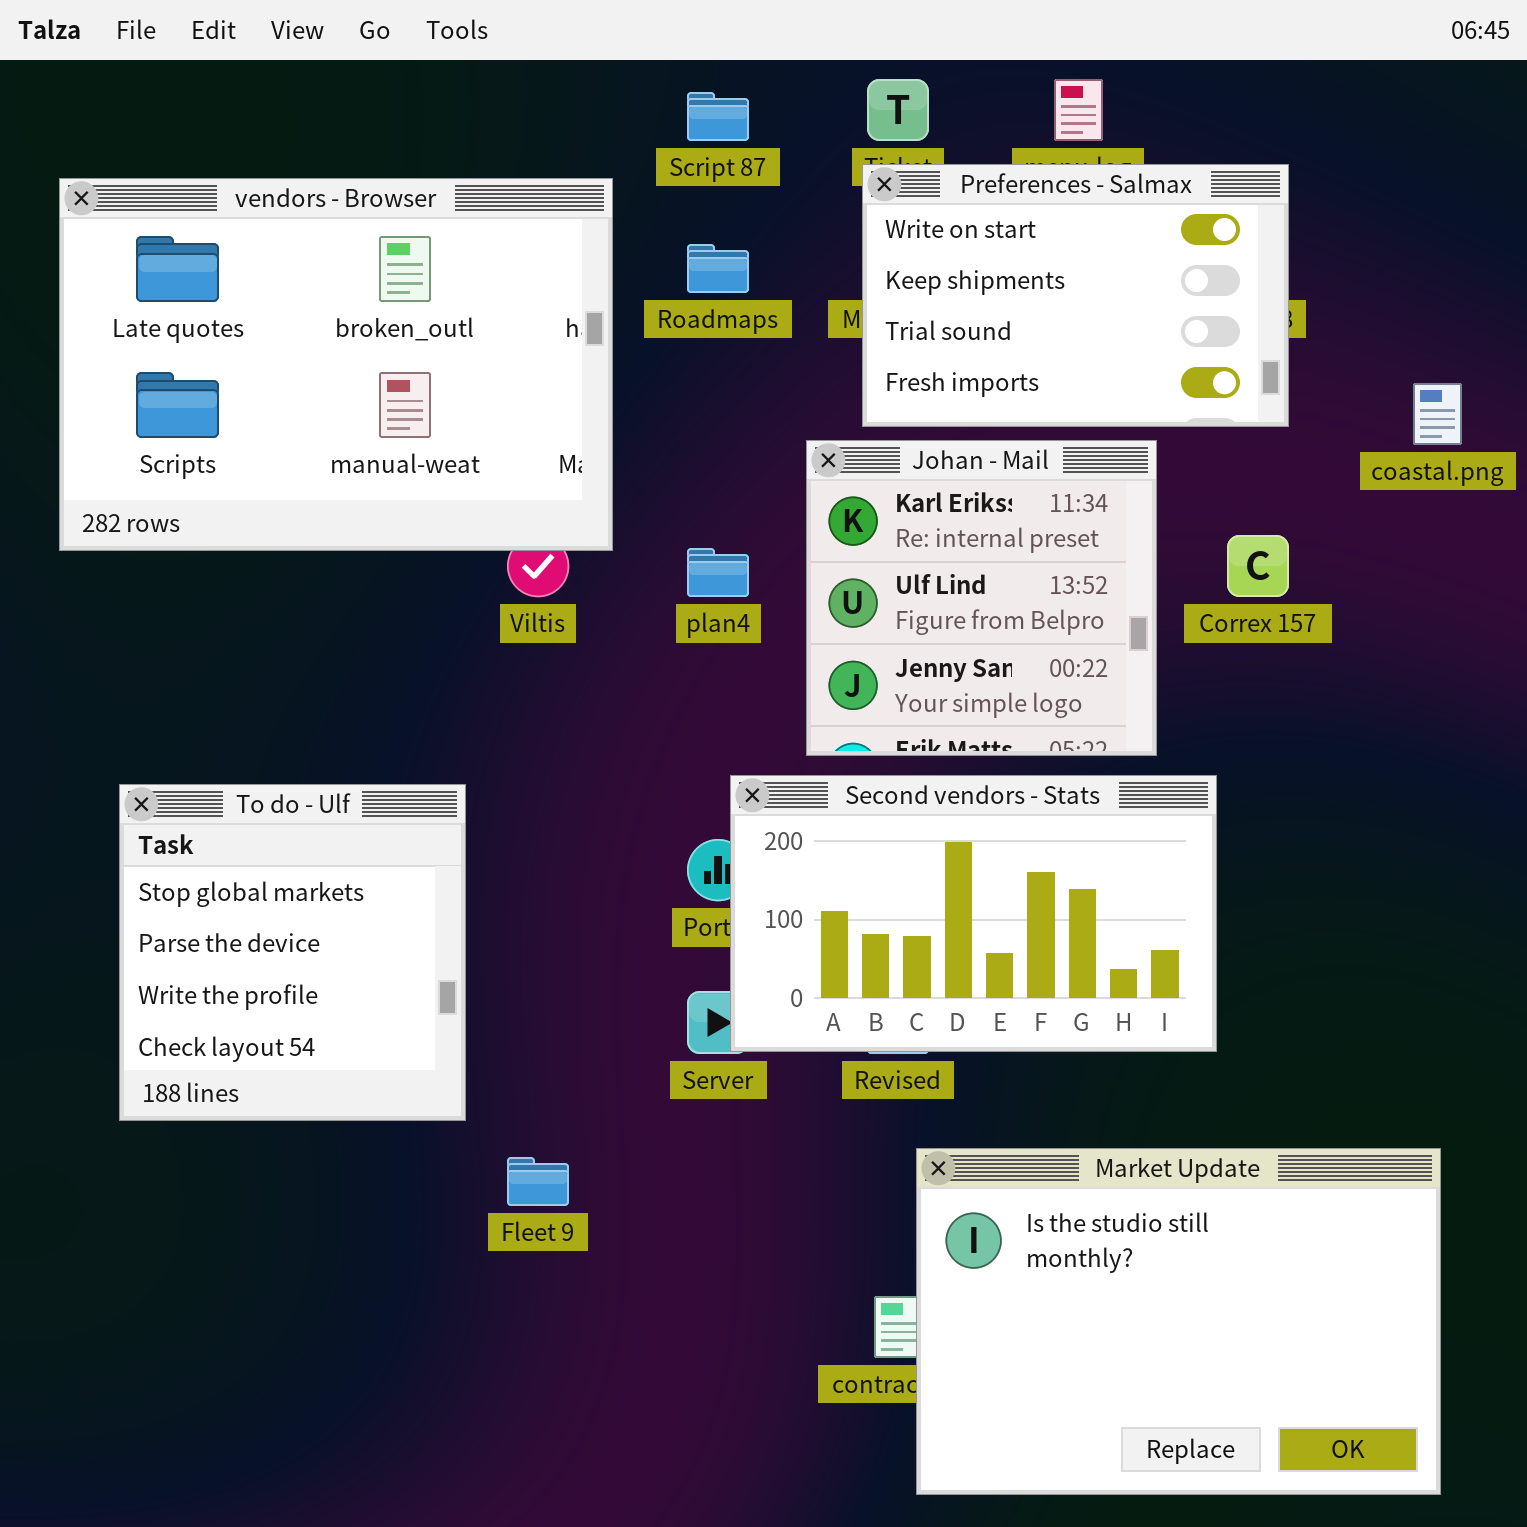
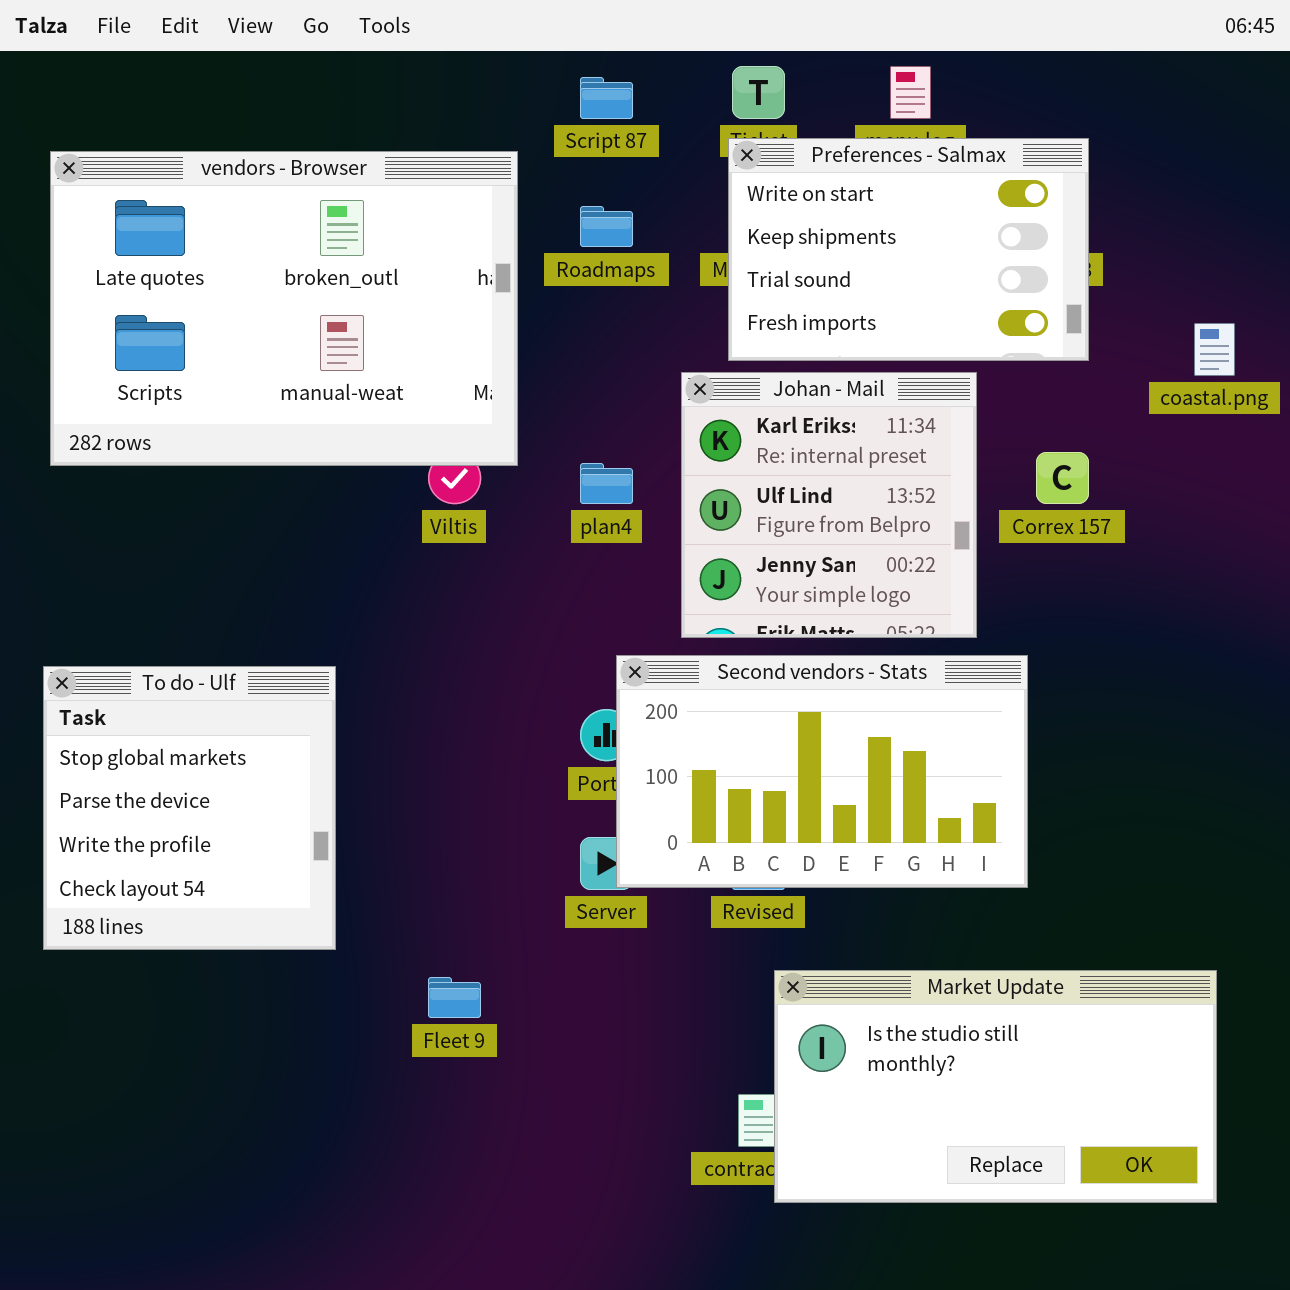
To do - Ulf: [119,784,466,1121] -> [43,666,336,950], moved
Market Update: [916,1148,1441,1495] -> [774,970,1217,1203], resized

